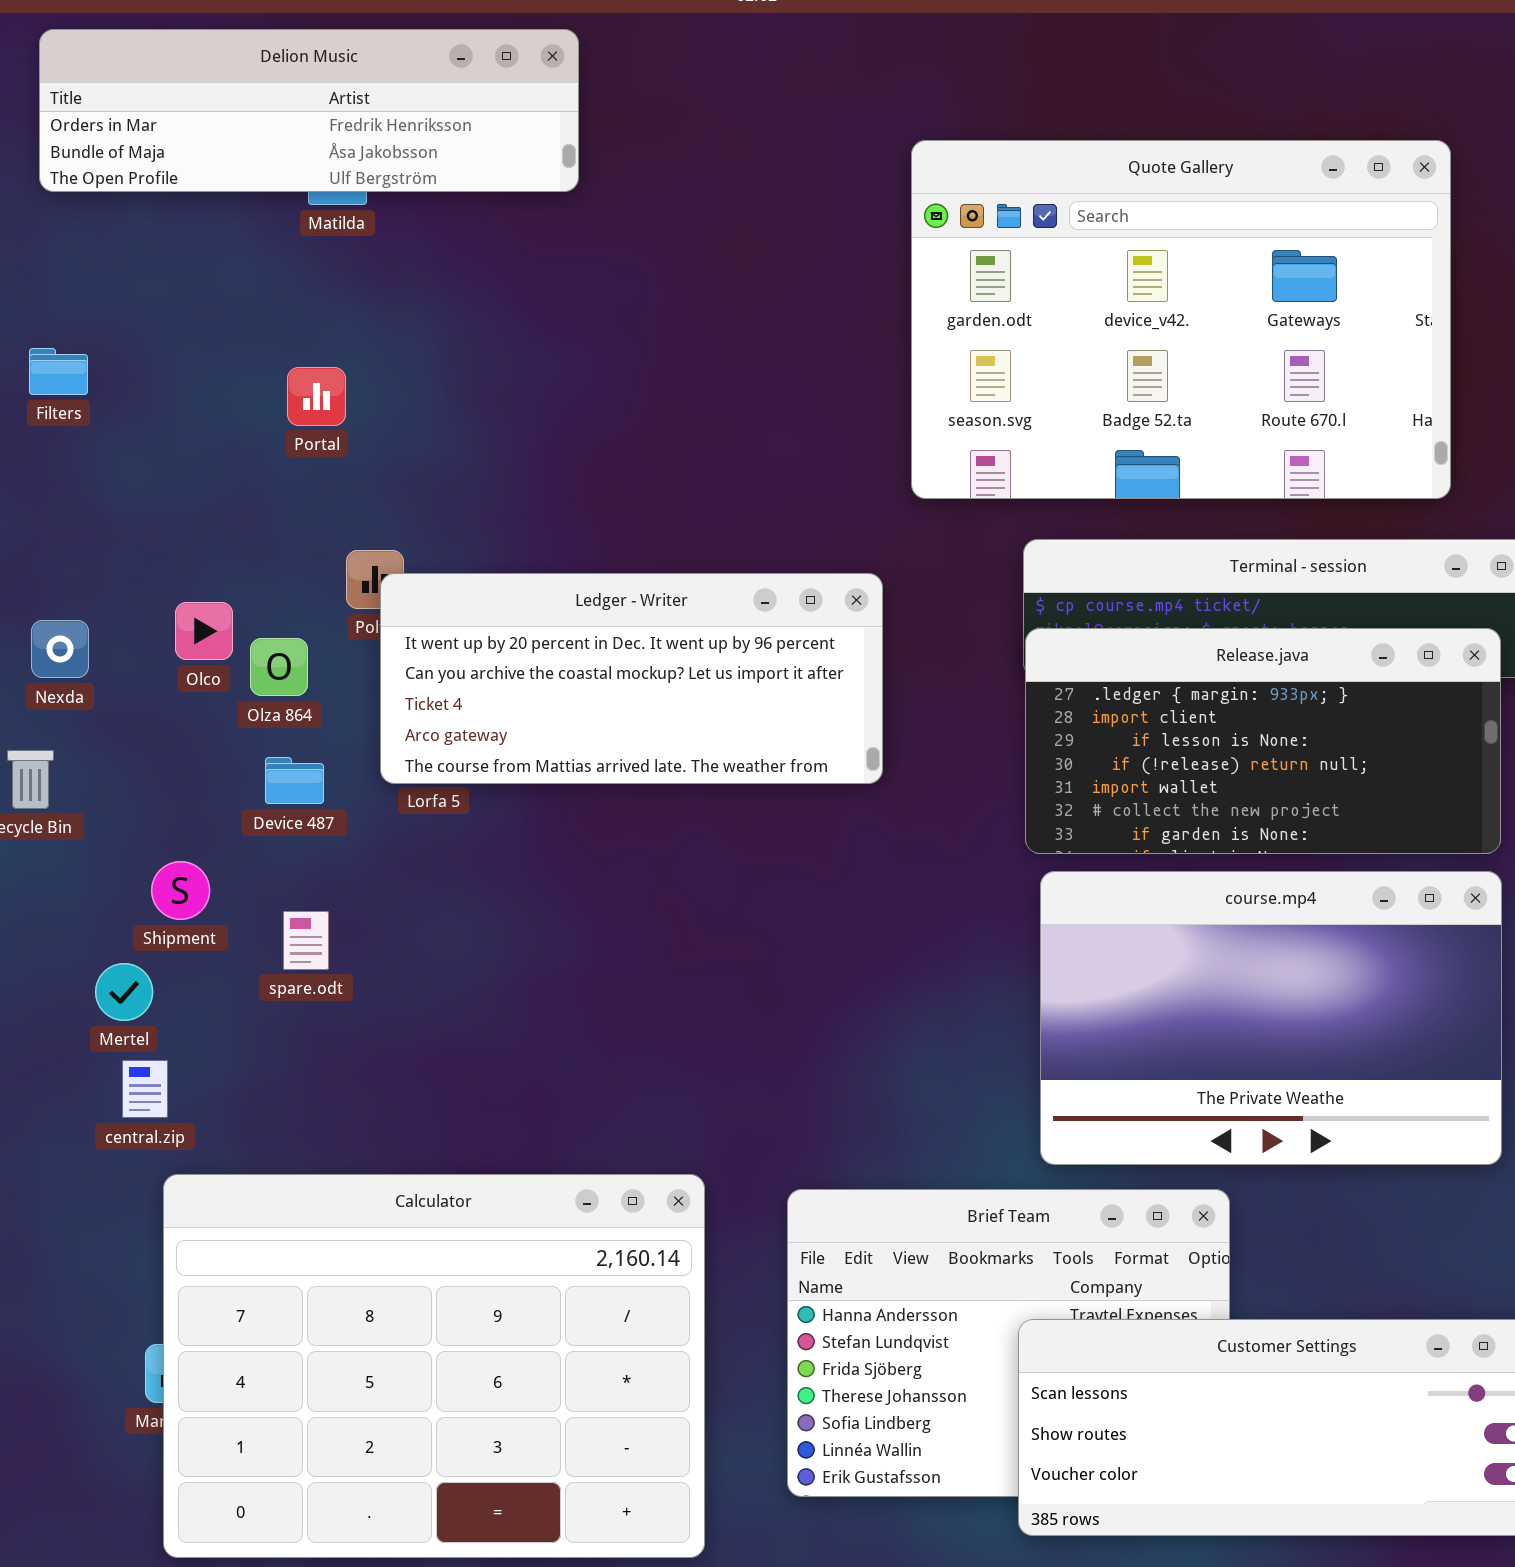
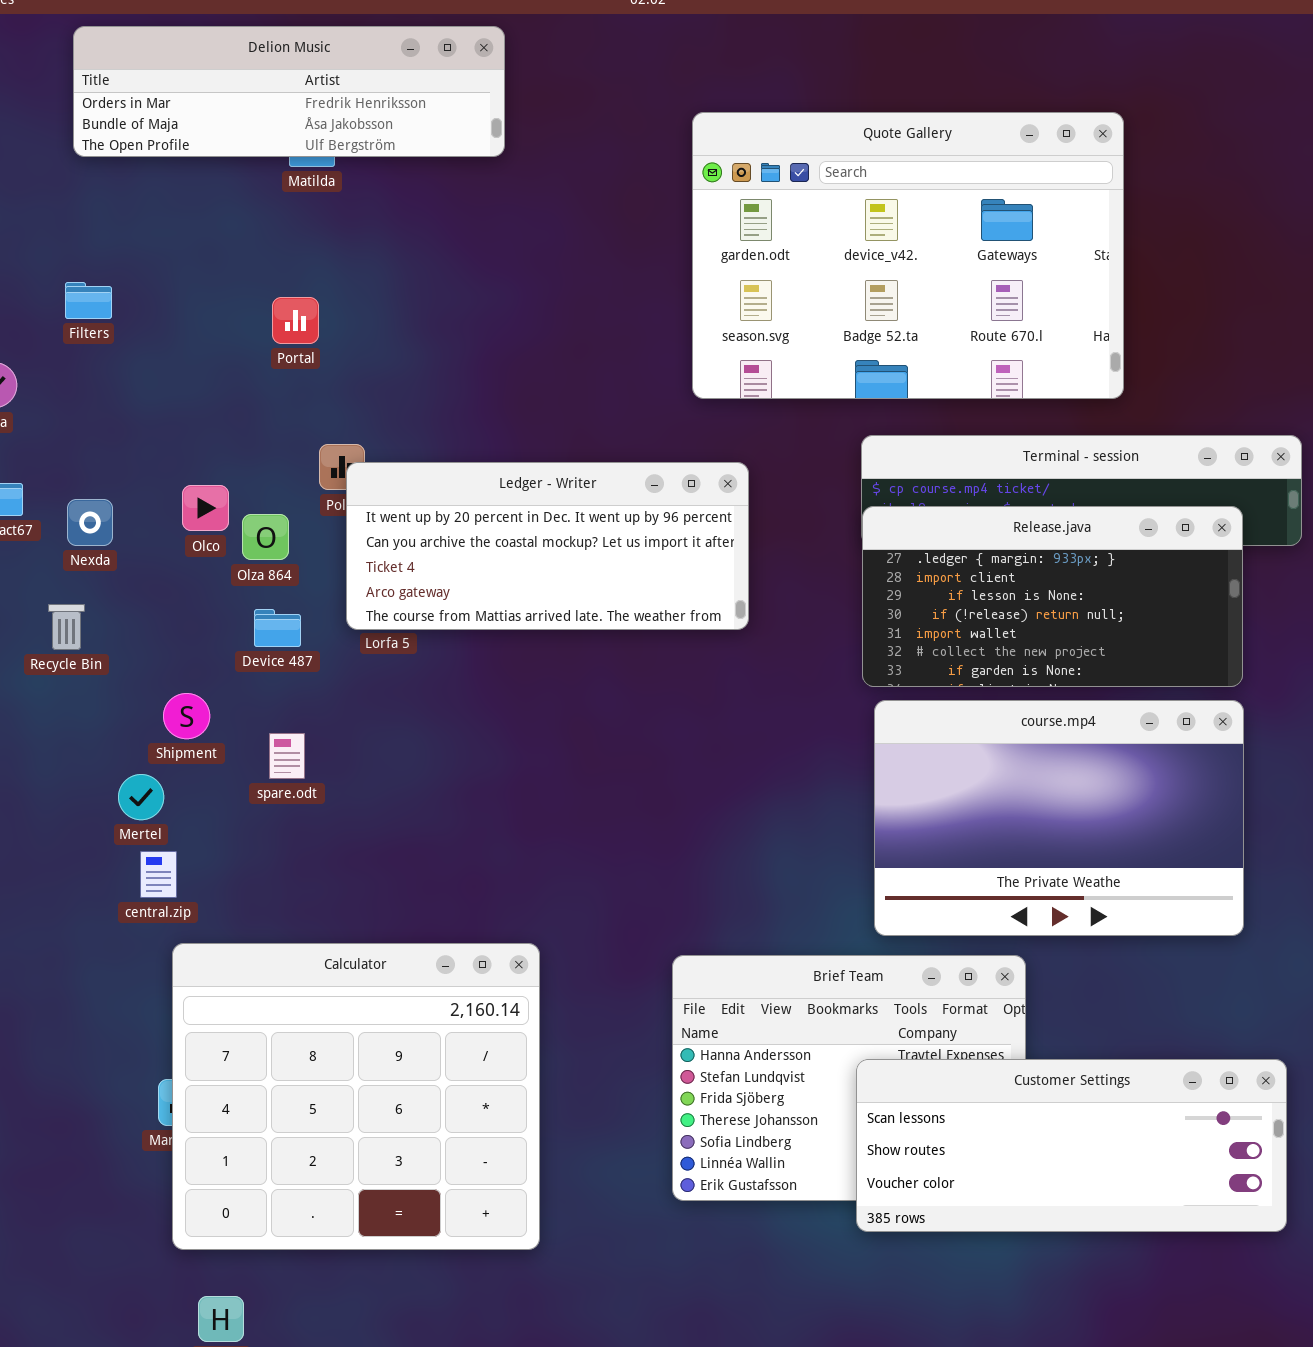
Quote Gallery: [911,140,1451,499] -> [692,112,1124,399], moved
Calculator: [163,1174,705,1558] -> [172,943,540,1250], resized

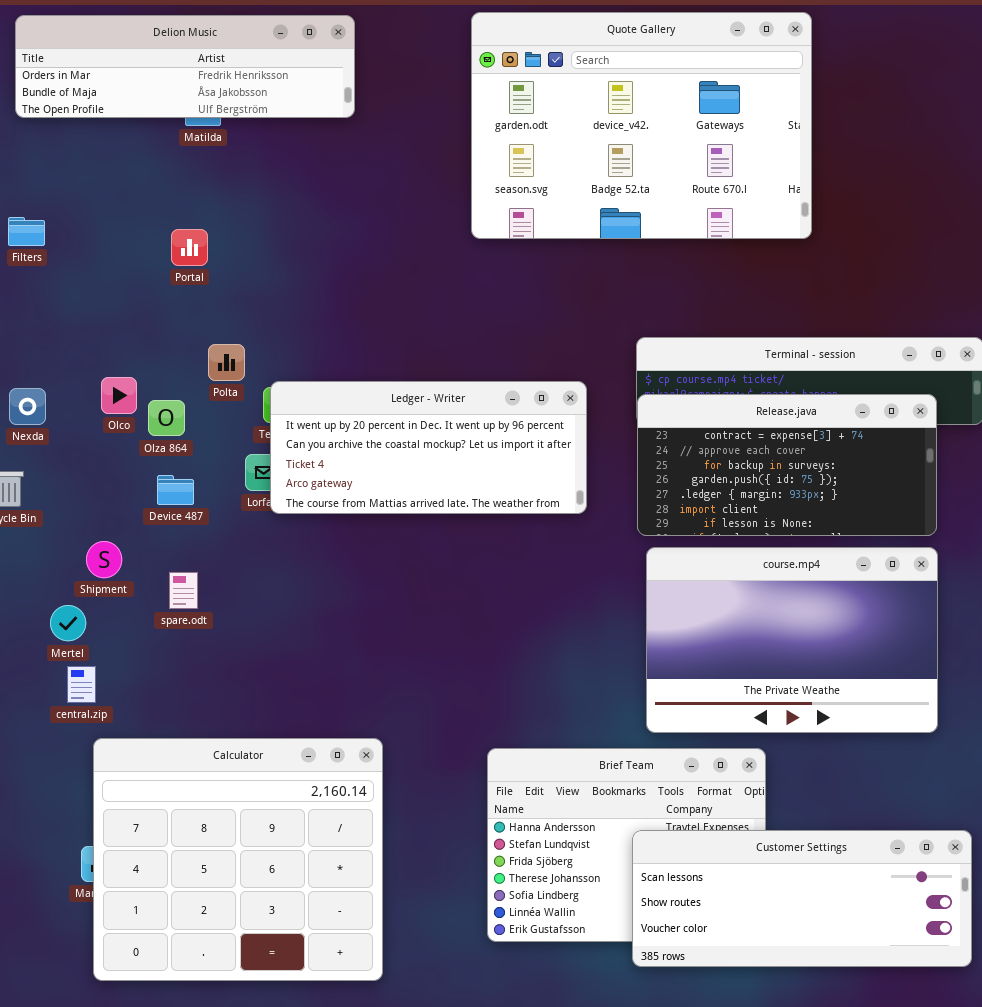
Quote Gallery: [692,112,1124,399] -> [471,12,812,239], moved
Ledger - Writer: [346,462,749,630] -> [270,381,587,514], moved
Release.java: [862,506,1243,687] -> [637,394,937,536], scrolled up 4 rows

